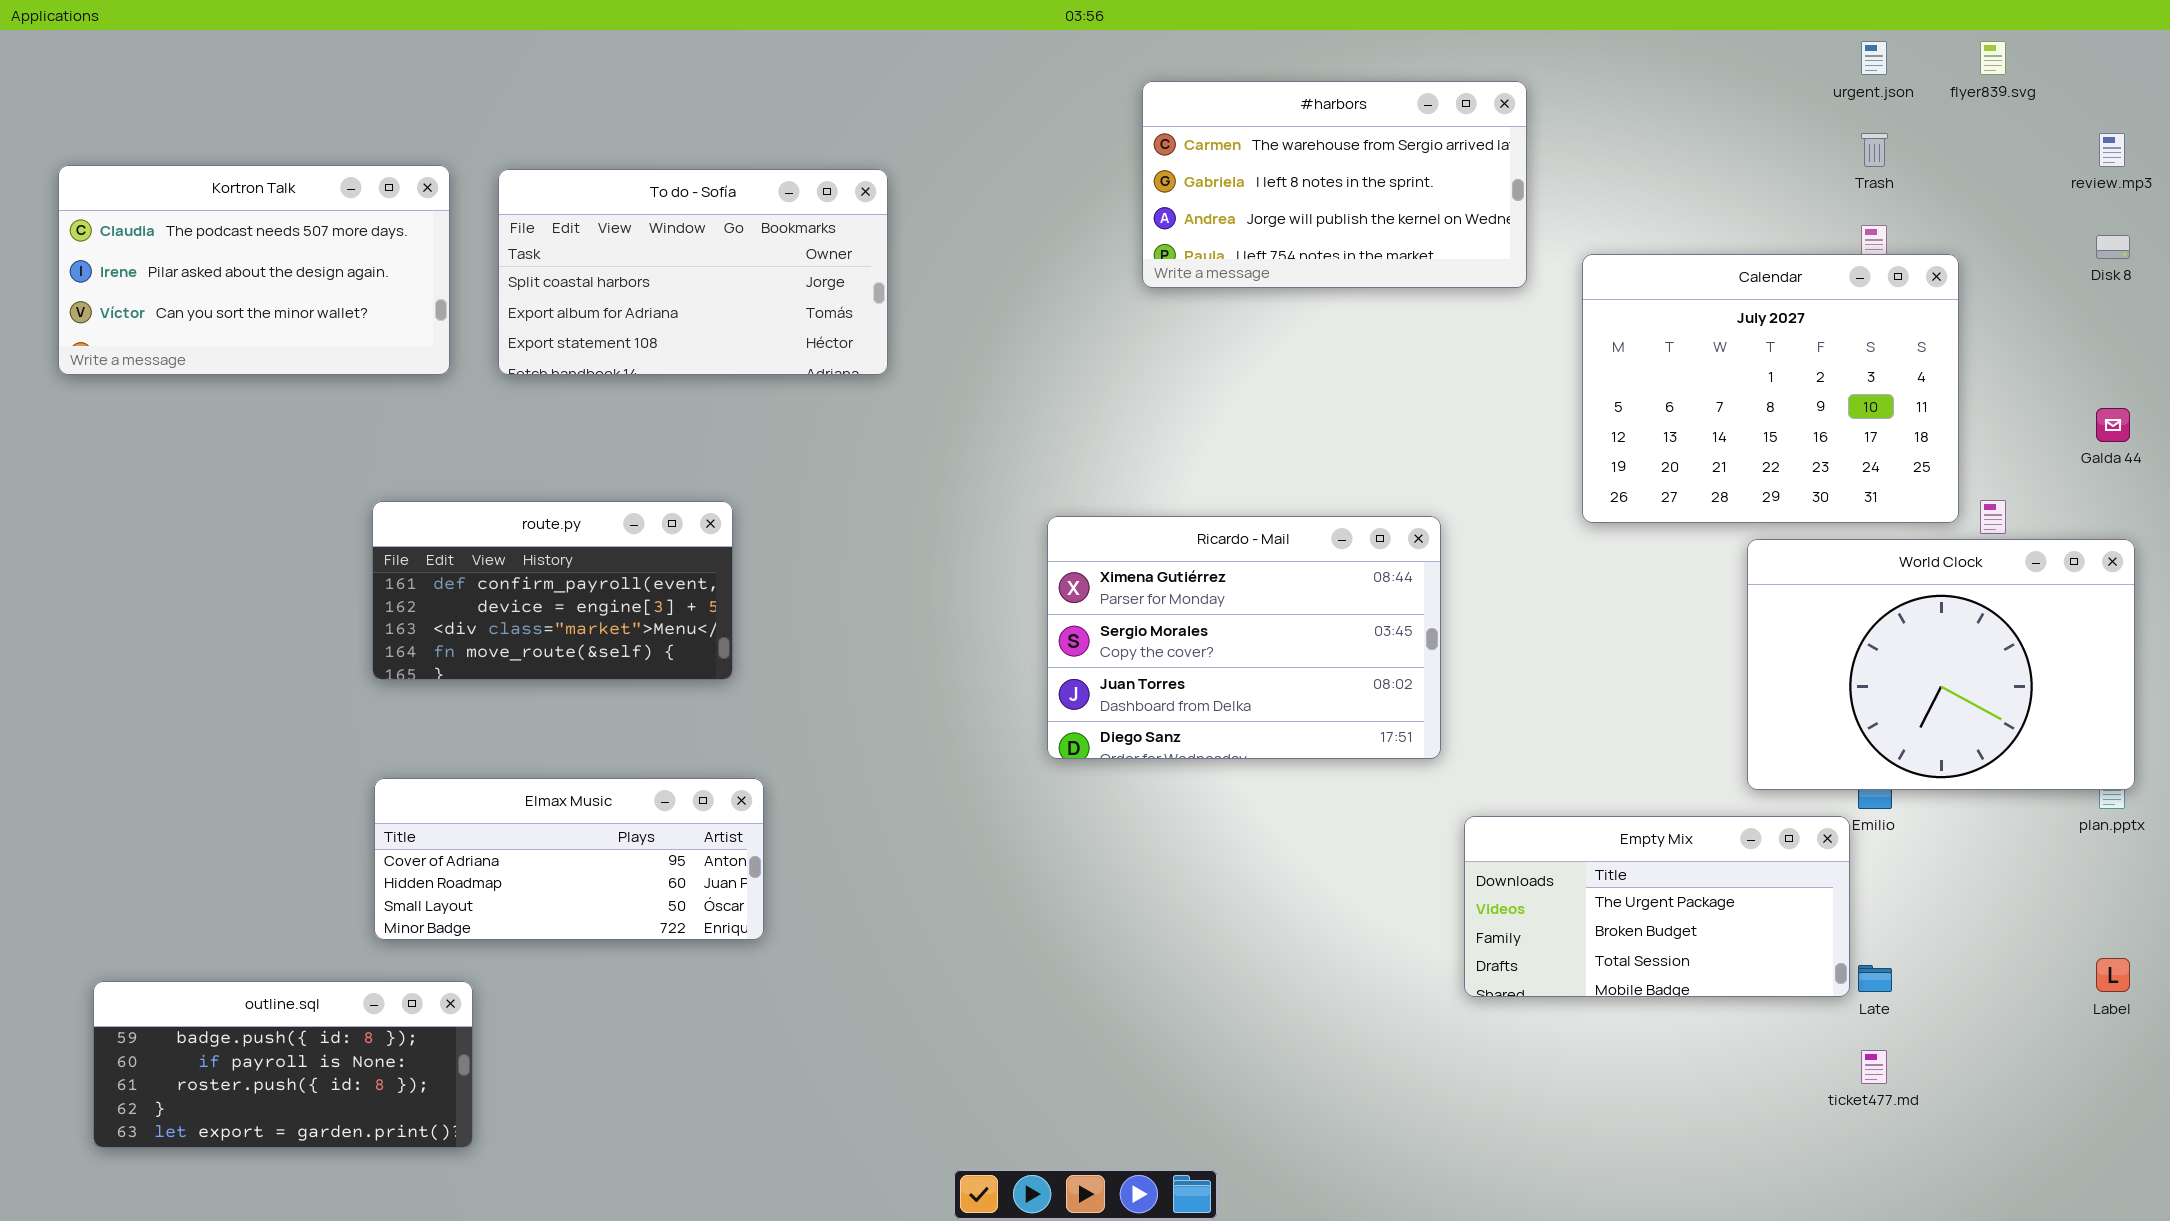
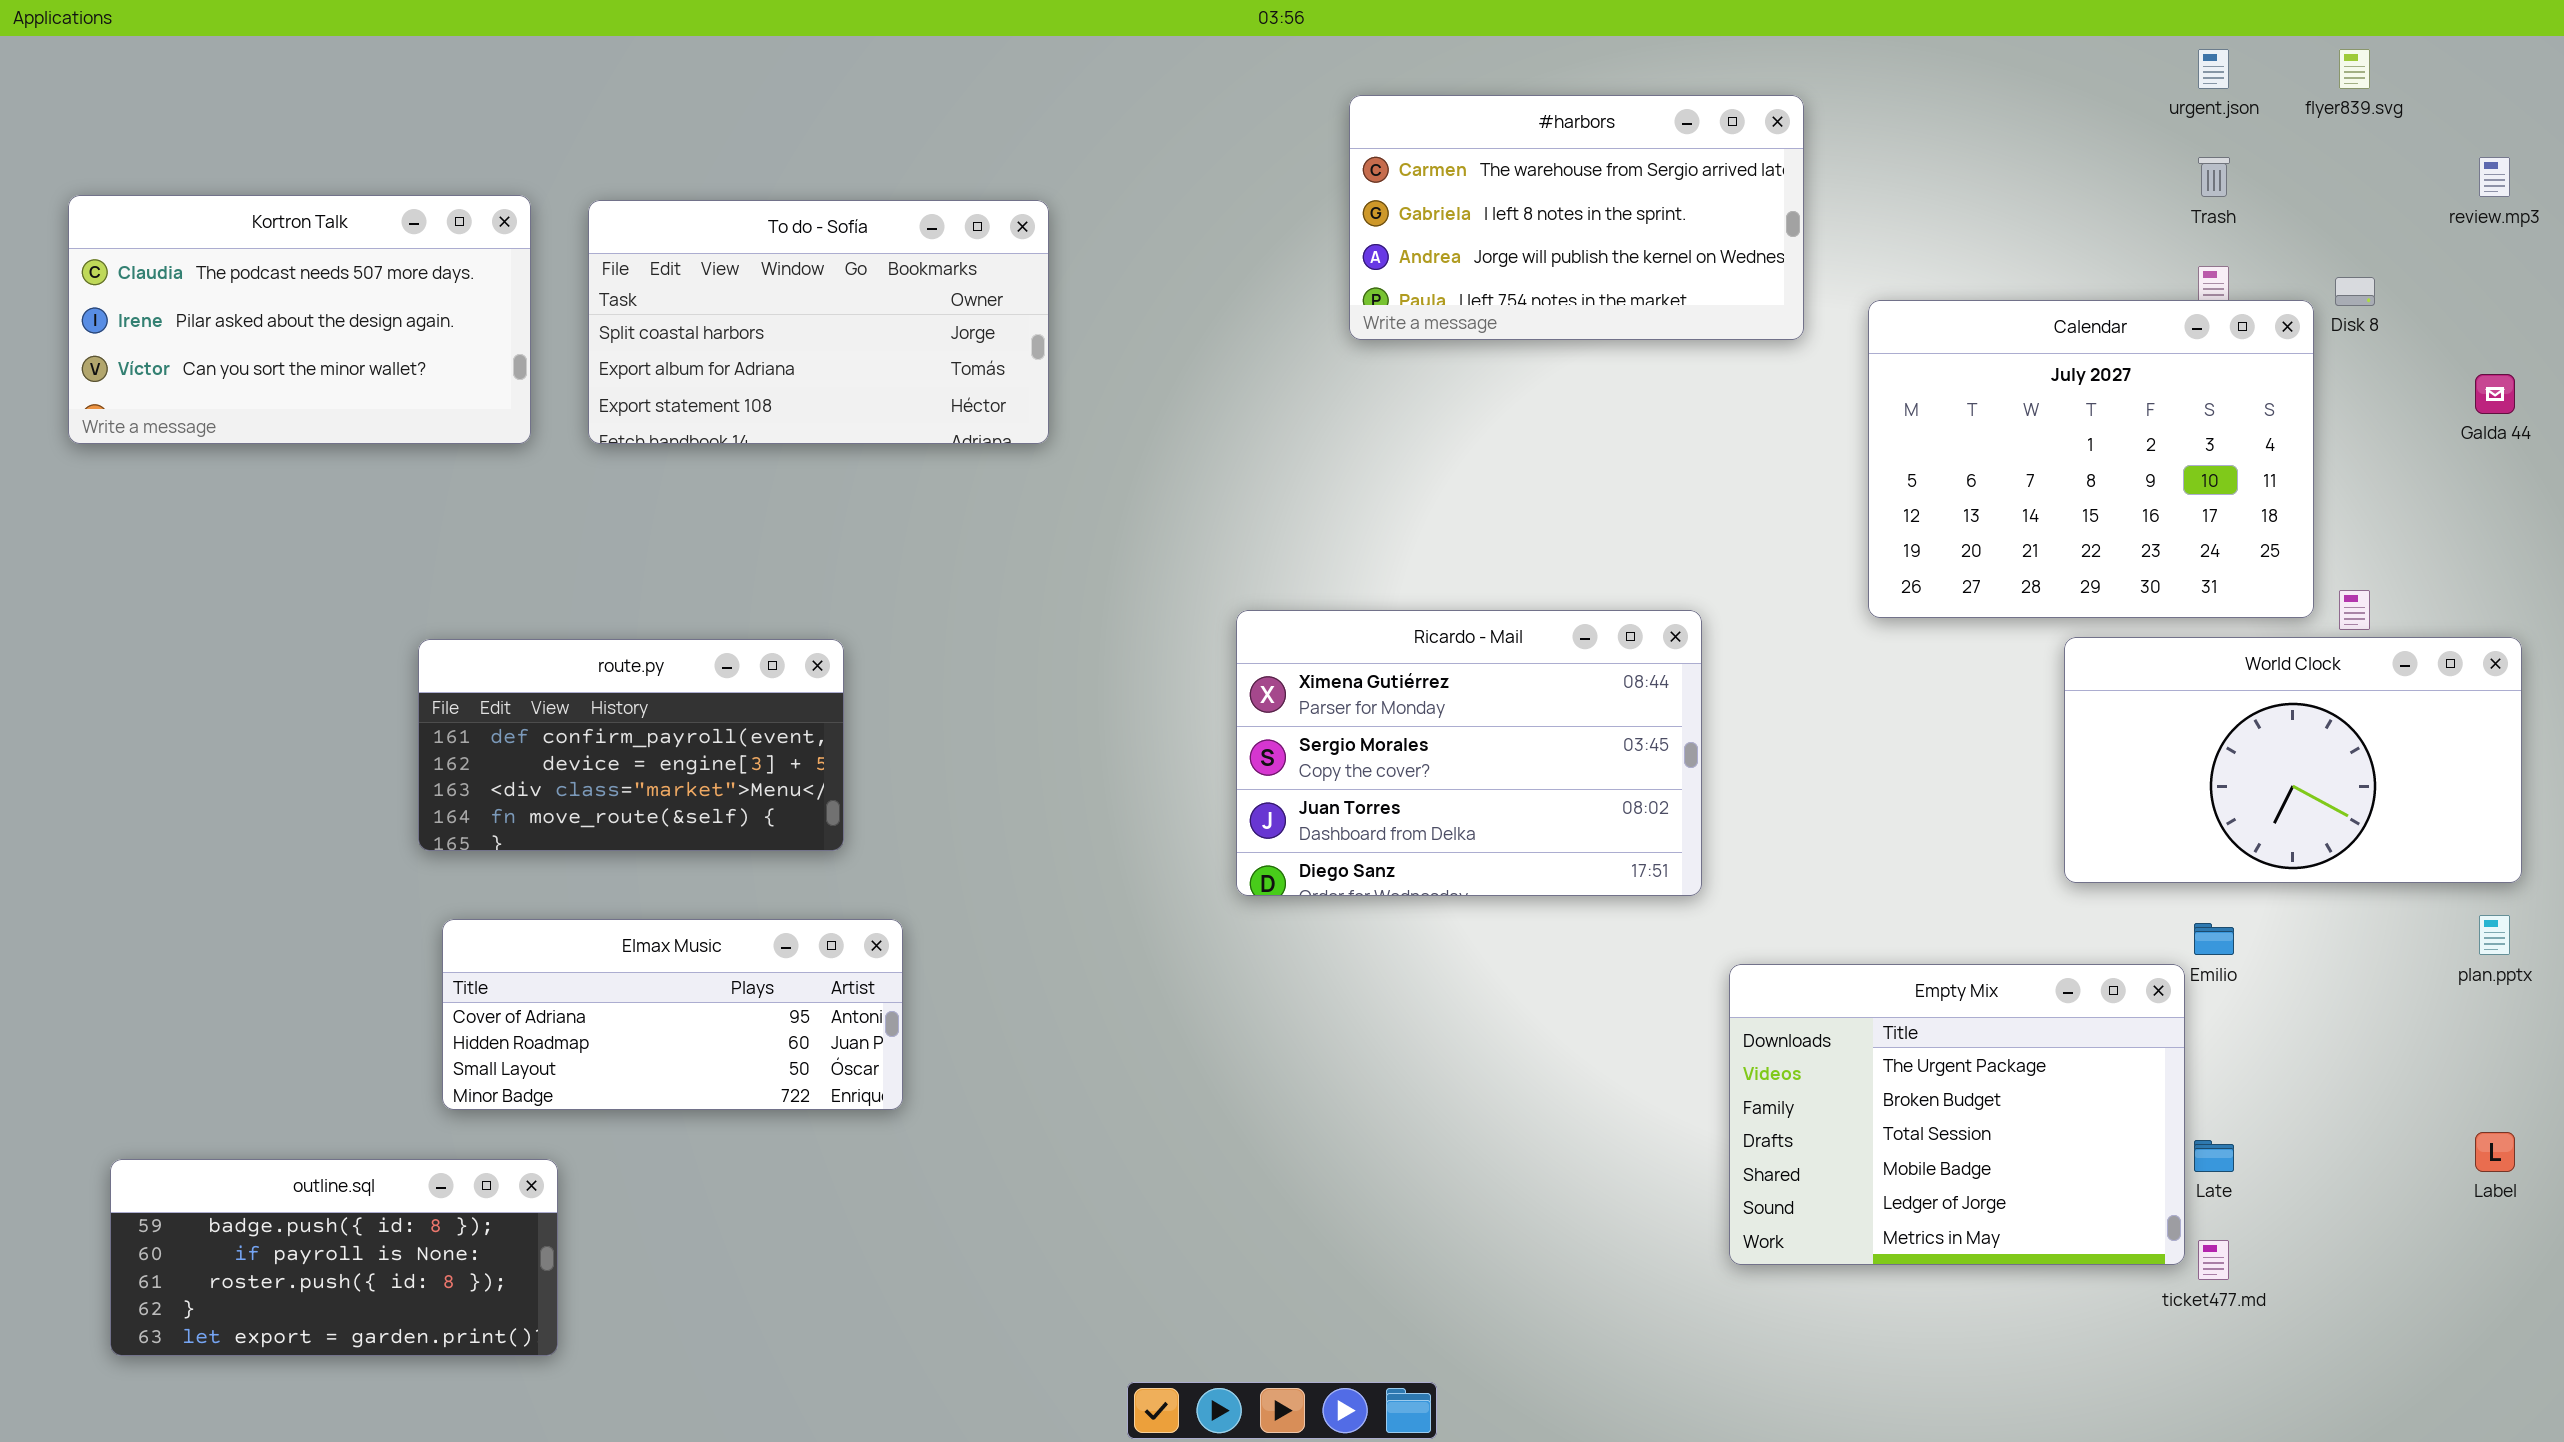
Disk 8: [2096,235,2130,259] -> [2335,277,2375,306], moved
Galda 44: [2096,408,2130,442] -> [2475,374,2515,414], moved
route.py: [372,501,733,680] -> [418,639,844,851], moved
World Clock: [1747,539,2135,790] -> [2064,637,2522,883], resized
Empty Mix: [1464,816,1850,997] -> [1729,964,2185,1265], resized

